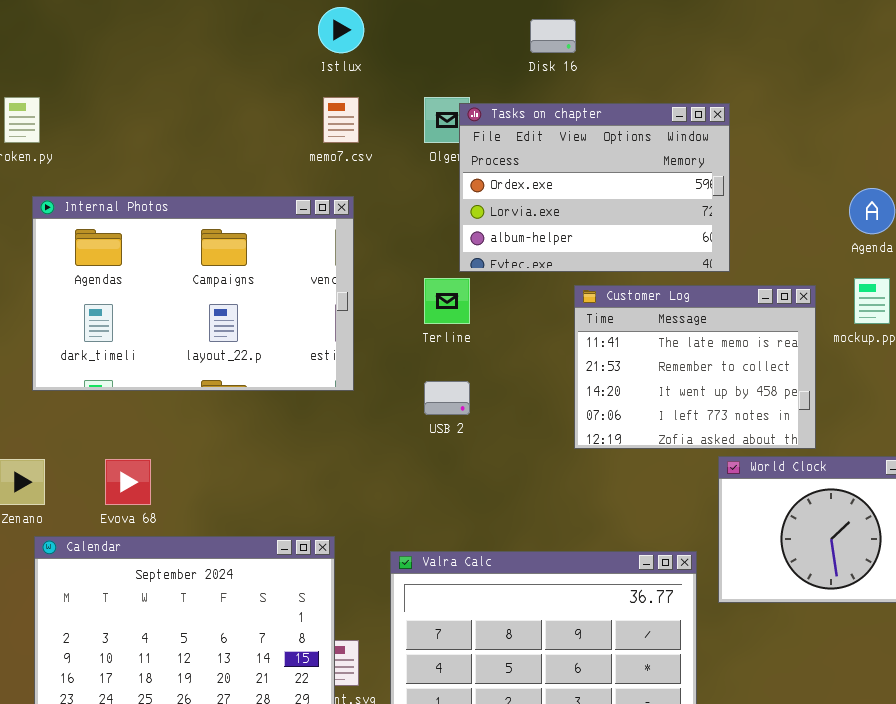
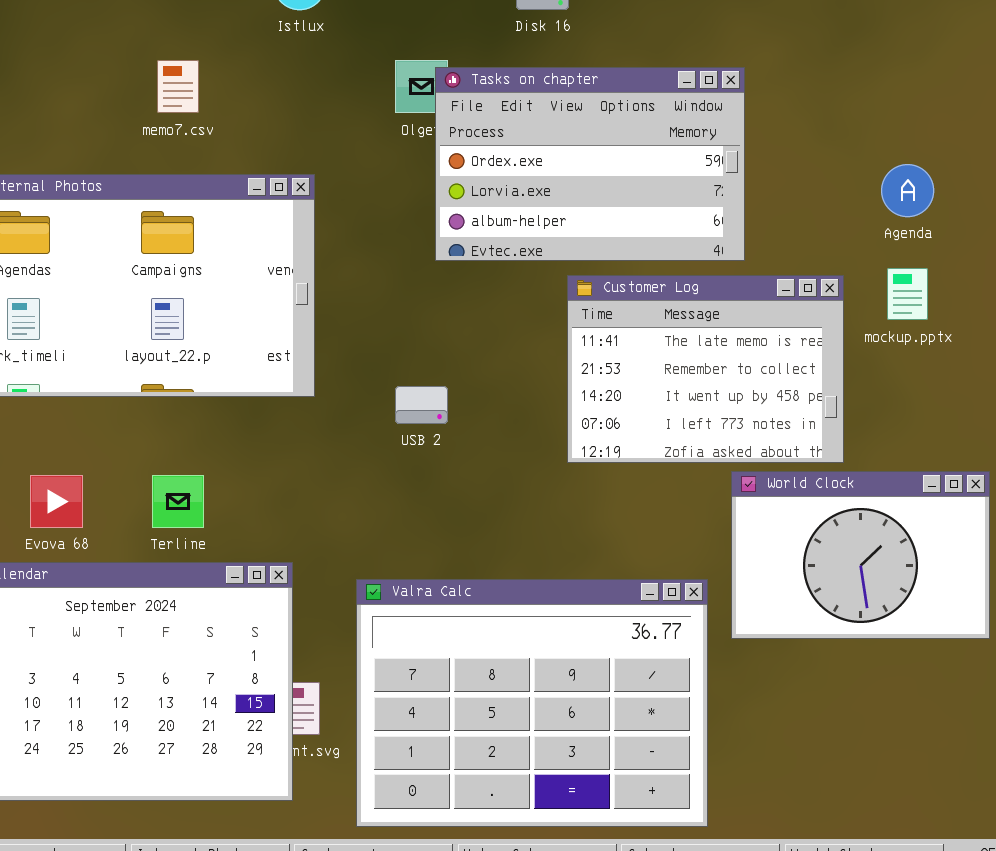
memo7.csv: [323,97,359,143] -> [157,60,199,113], moved
Terline: [424,278,470,324] -> [152,475,204,528], moved

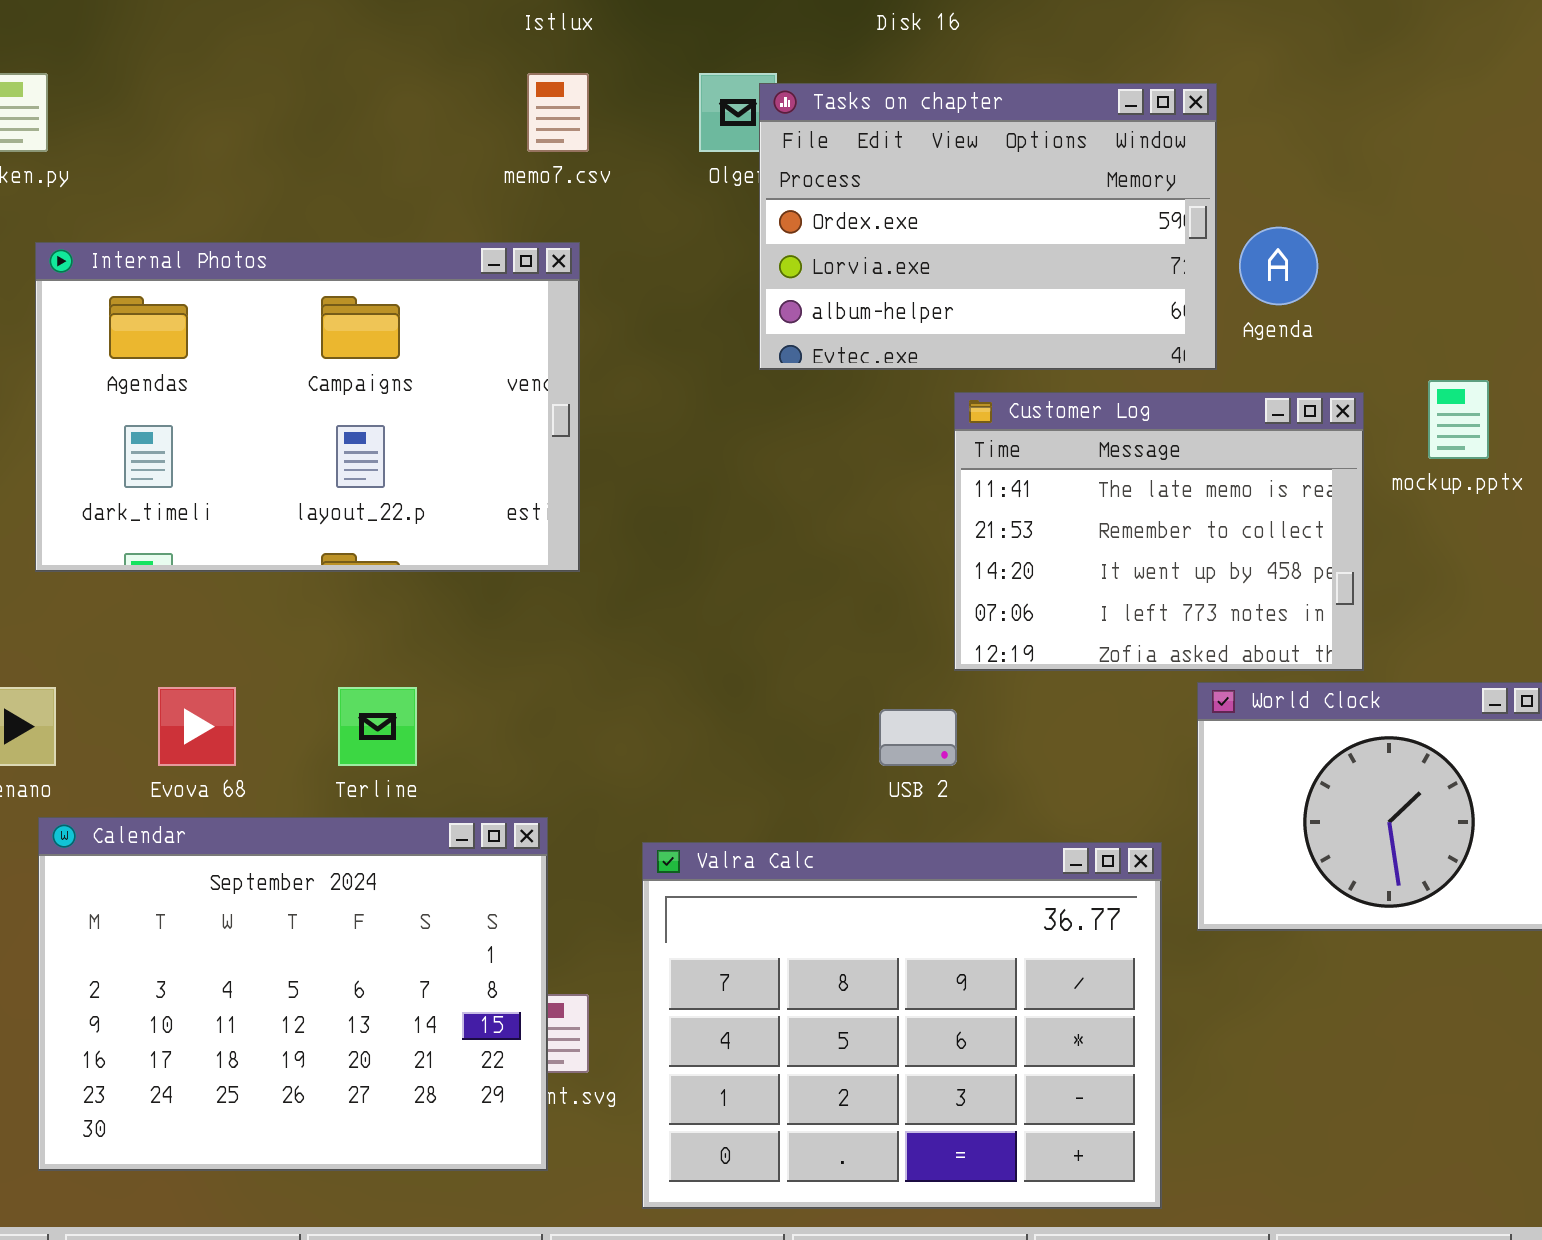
memo7.csv: [157,60,199,113] -> [527,73,589,152], moved
Agenda: [881,164,934,217] -> [1239,227,1318,305], moved
USB 2: [395,386,448,424] -> [879,709,957,766], moved

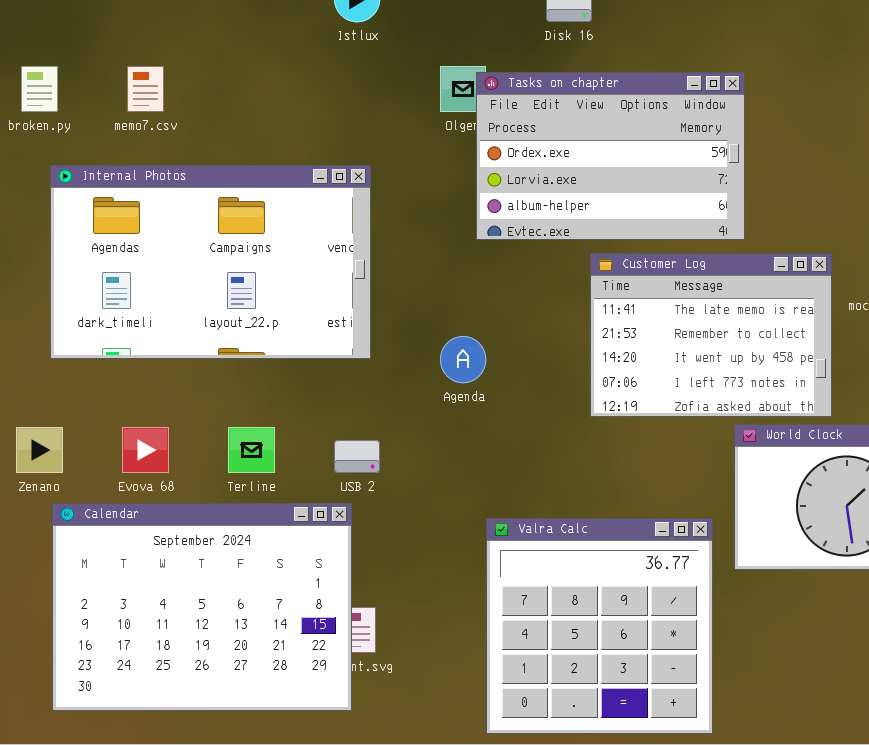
memo7.csv: [527,73,589,152] -> [127,66,164,112], moved
Agenda: [1239,227,1318,305] -> [440,336,486,383], moved
USB 2: [879,709,957,766] -> [334,440,380,473], moved
Valra Calc: [642,842,1162,1209] -> [486,518,713,734], resized

